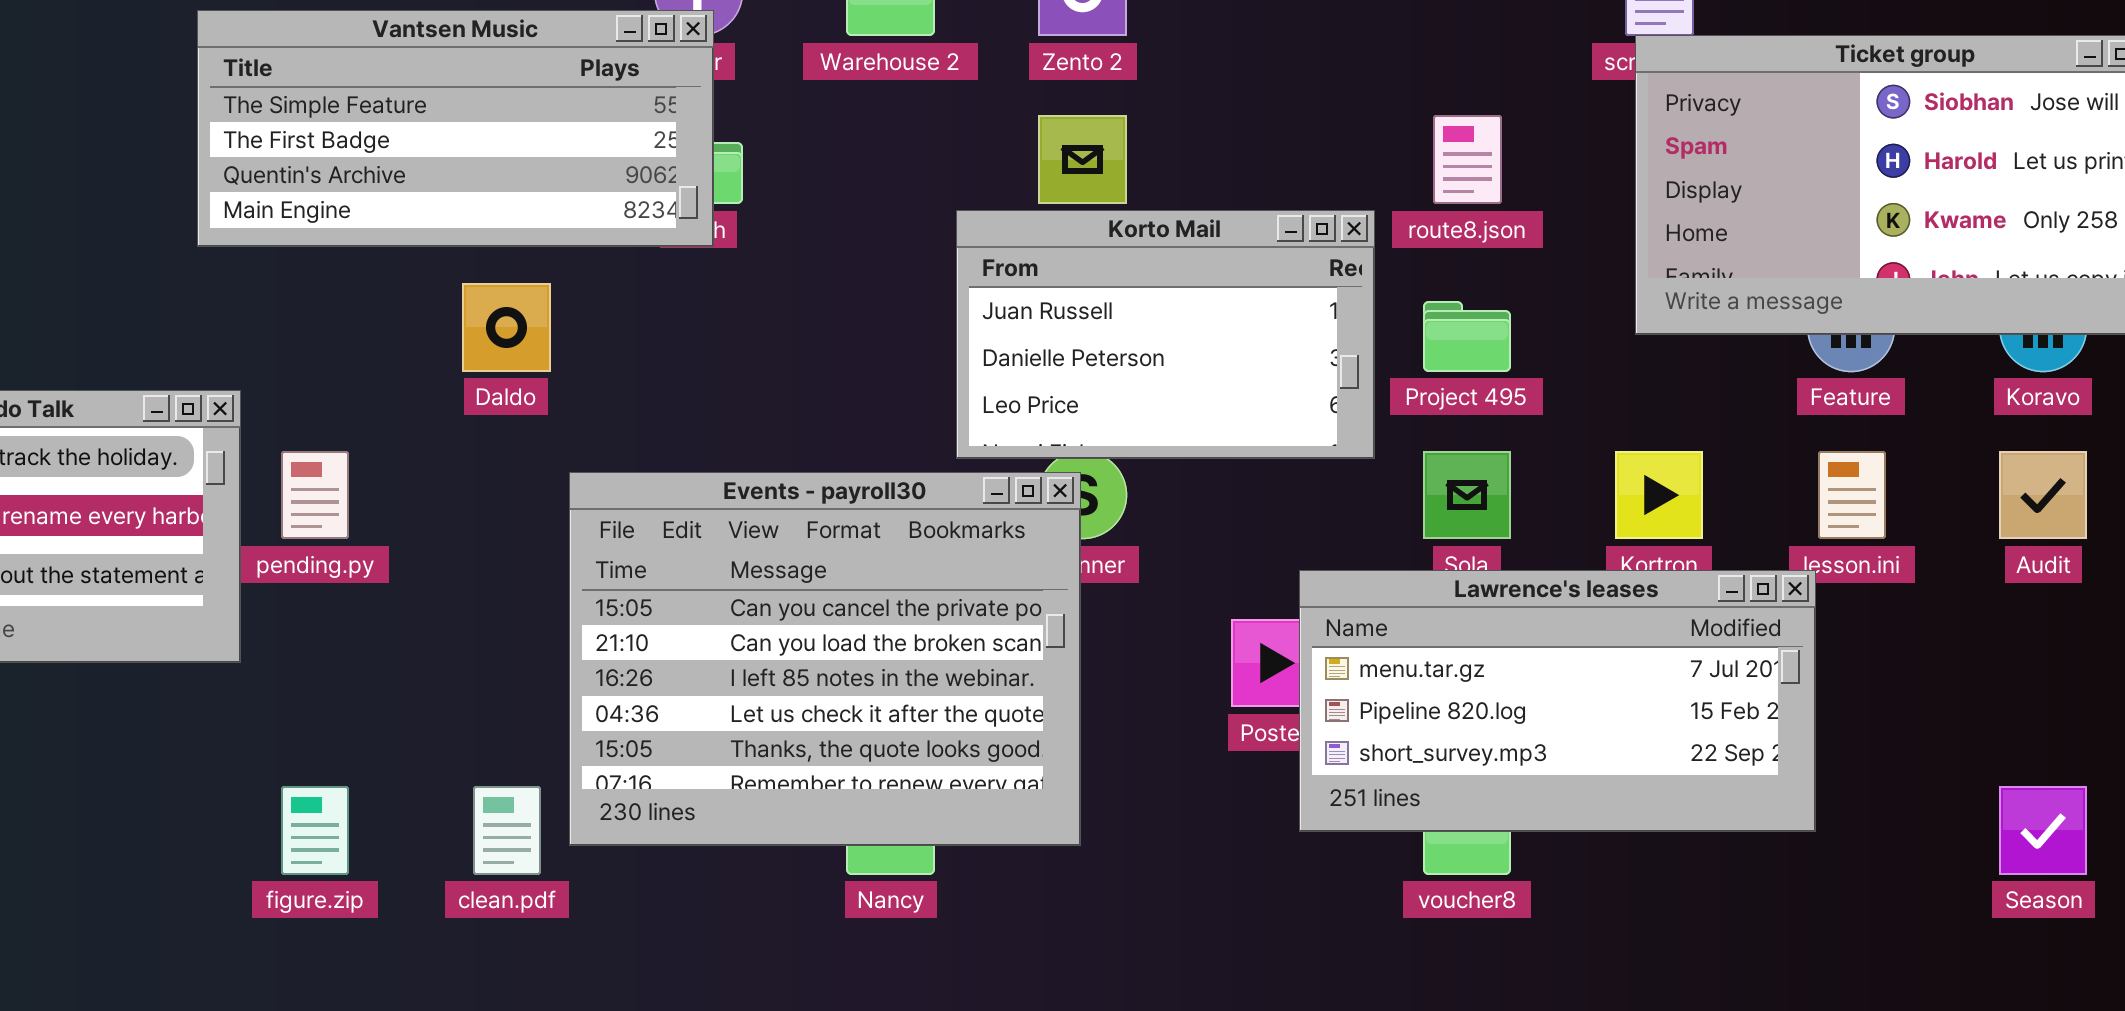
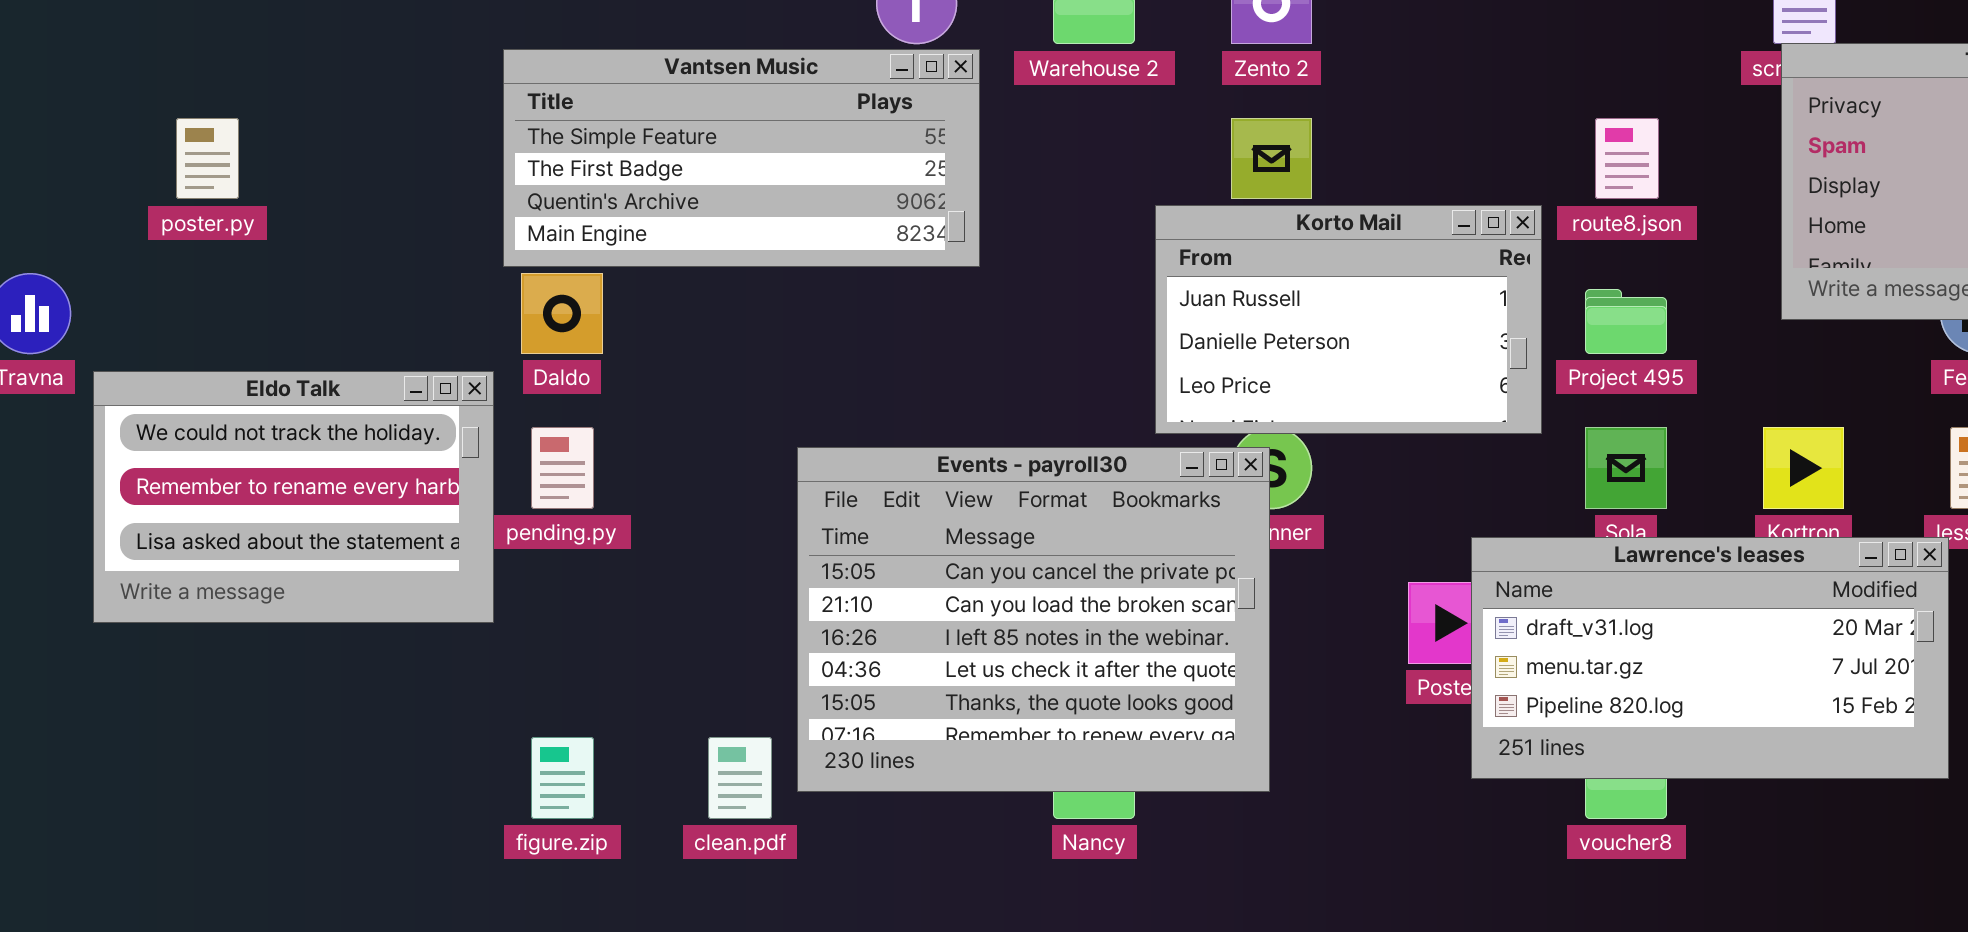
Vantsen Music: [197,10,714,247] -> [503,49,980,267], moved
Daldo: [462,283,551,372] -> [521,273,603,354], moved
Lawrence's leases: [1299,570,1816,832] -> [1471,537,1949,779], scrolled up 1 row

